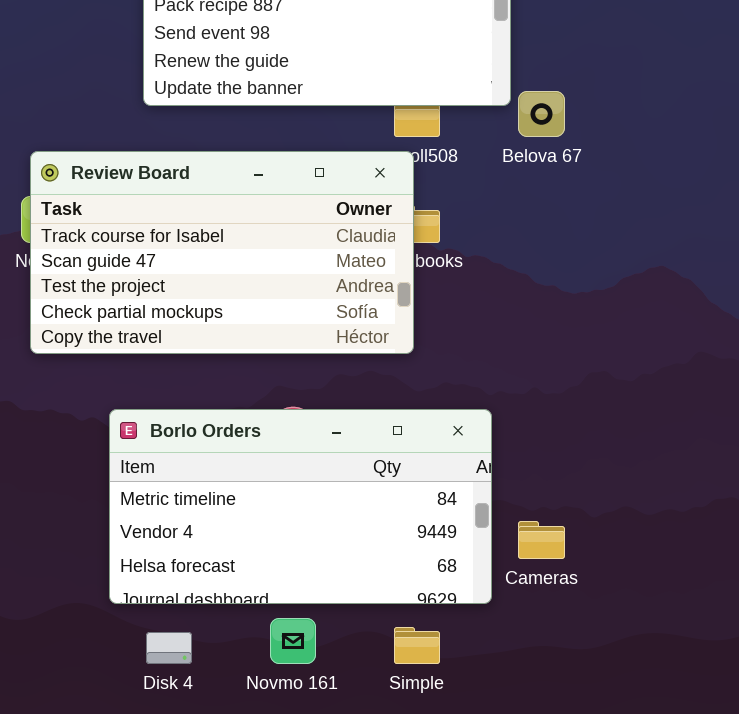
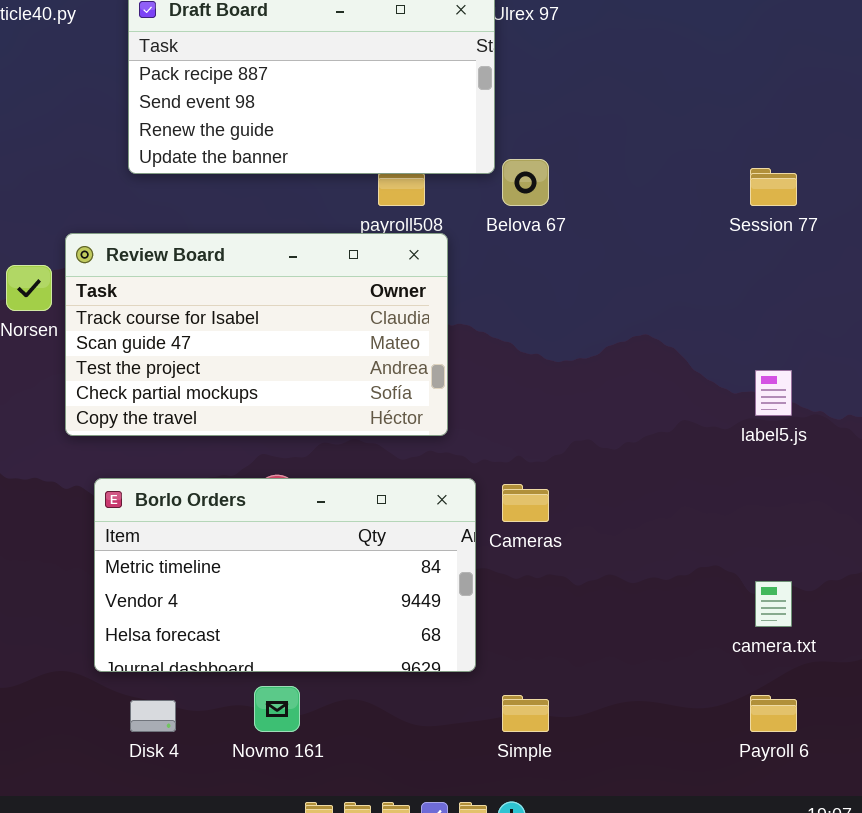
Review Board: [30,151,414,354] -> [65,233,448,436], moved
Cameras: [518,521,565,559] -> [502,484,549,522], moved
Simple: [394,627,440,664] -> [502,695,549,732], moved

